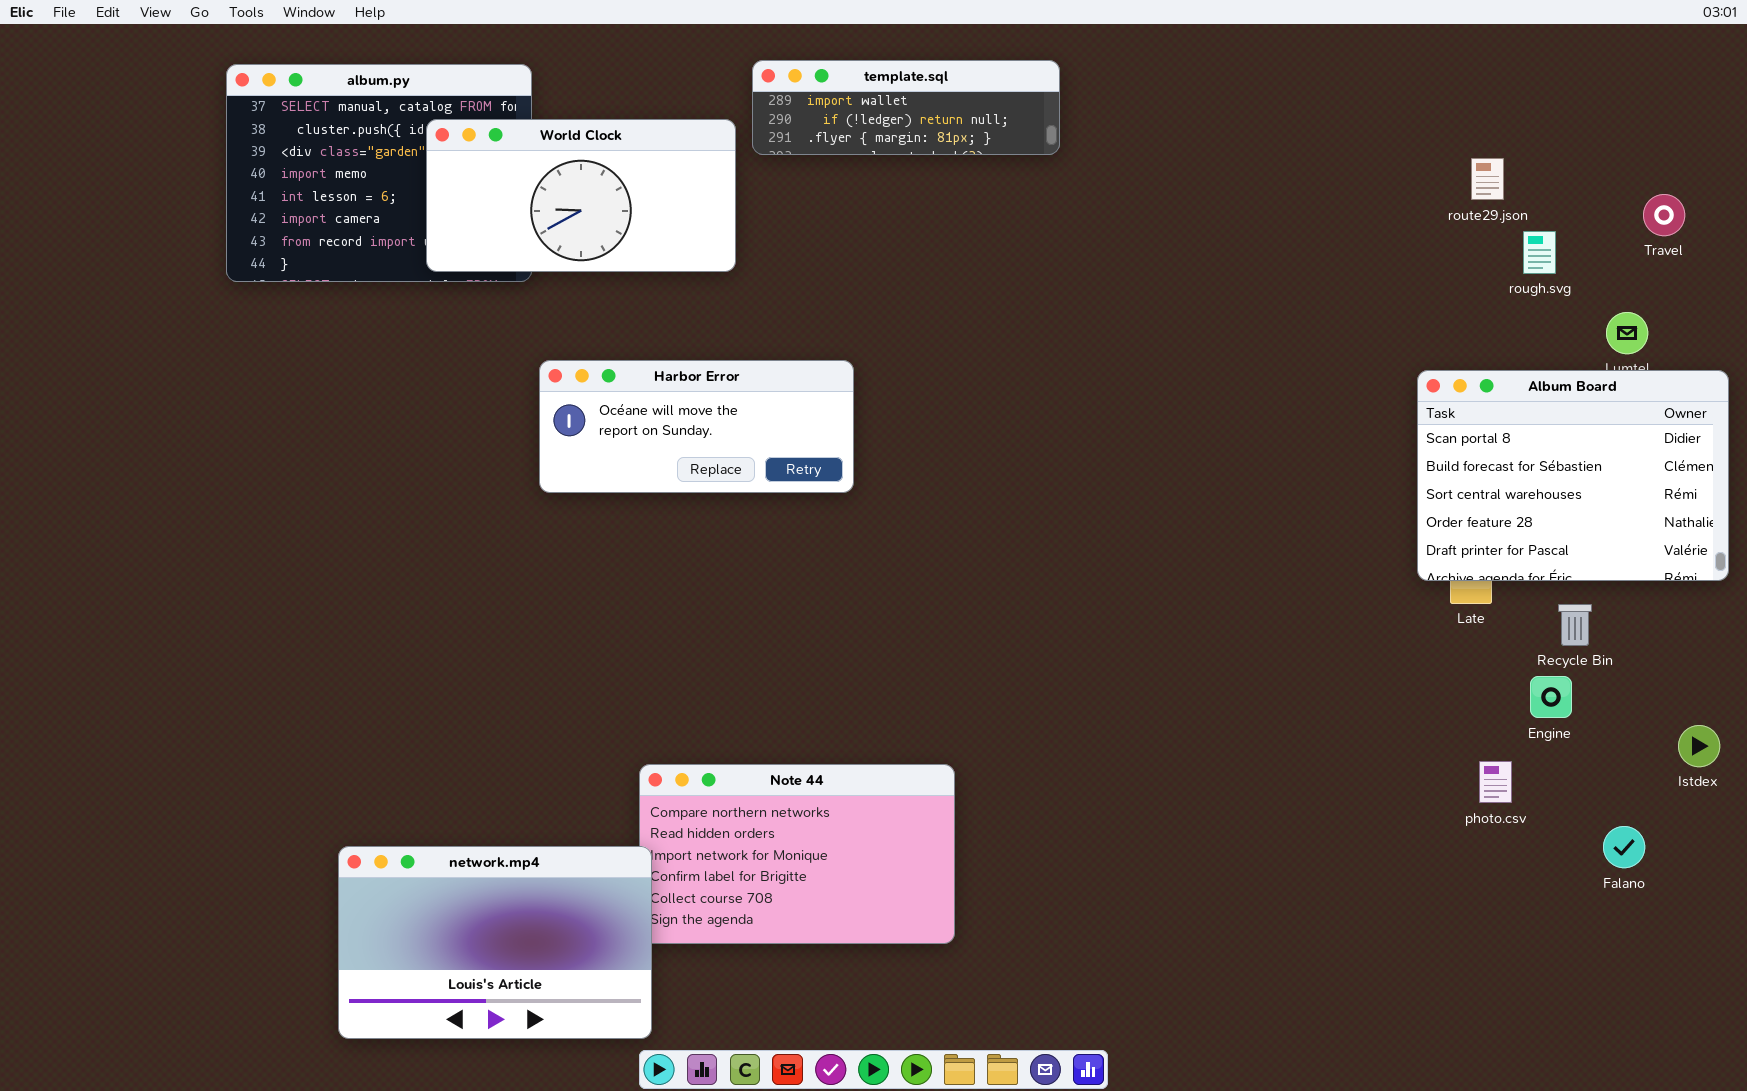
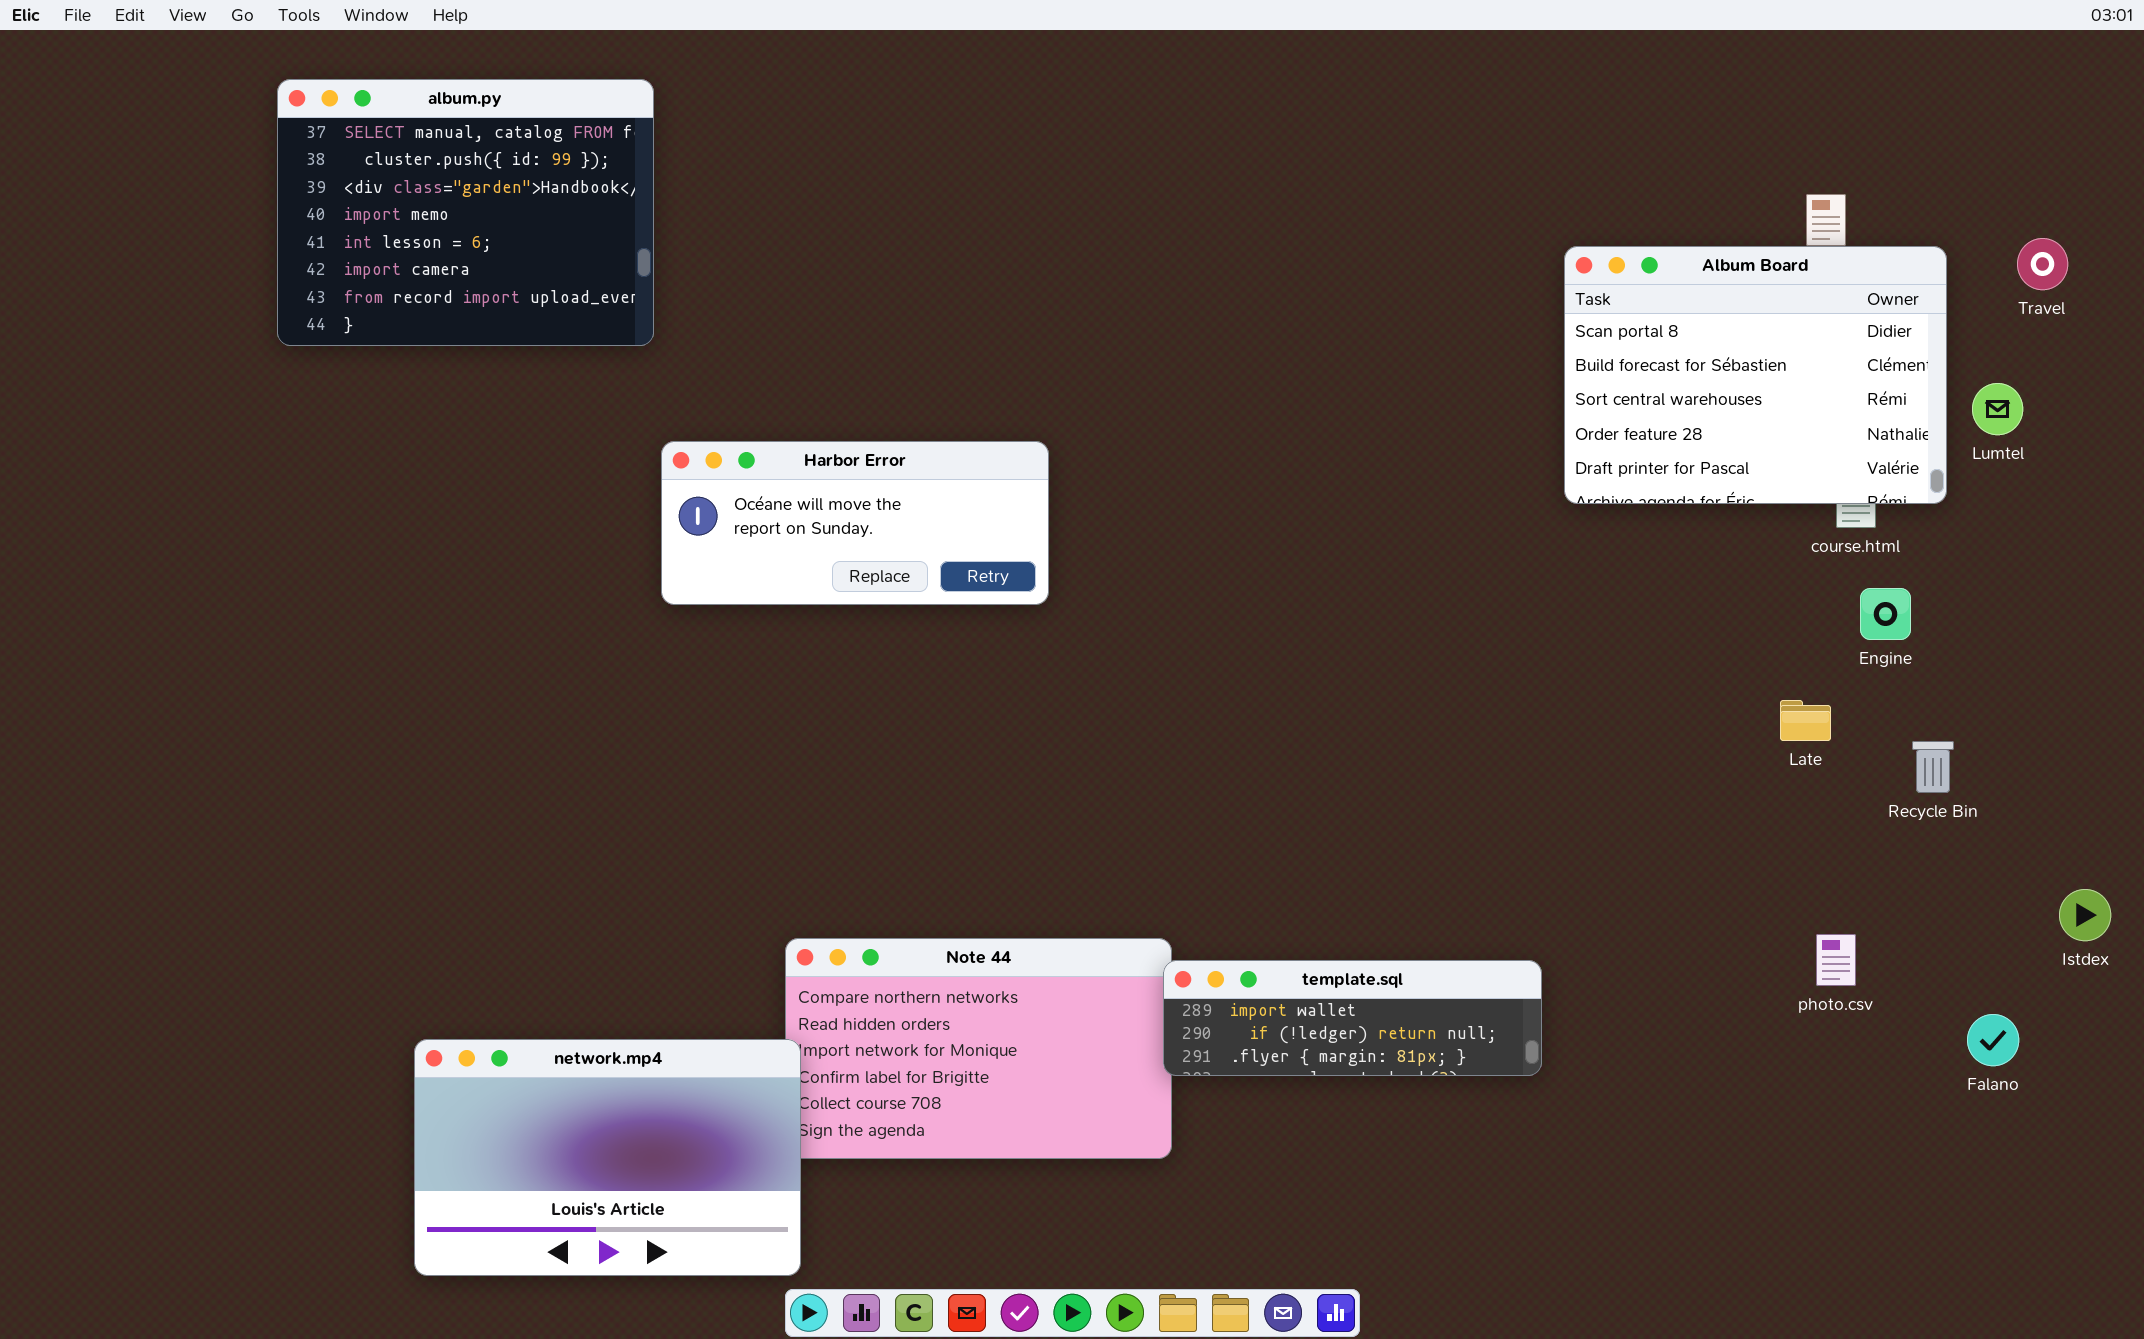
template.sql: [752,60,1060,155] -> [1163,960,1542,1076], moved
World Clock: [426,119,736,272] -> none, closed
Album Board: [1417,370,1729,581] -> [1564,246,1947,504], moved
Engine: [1530,676,1572,718] -> [1860,588,1911,640], moved

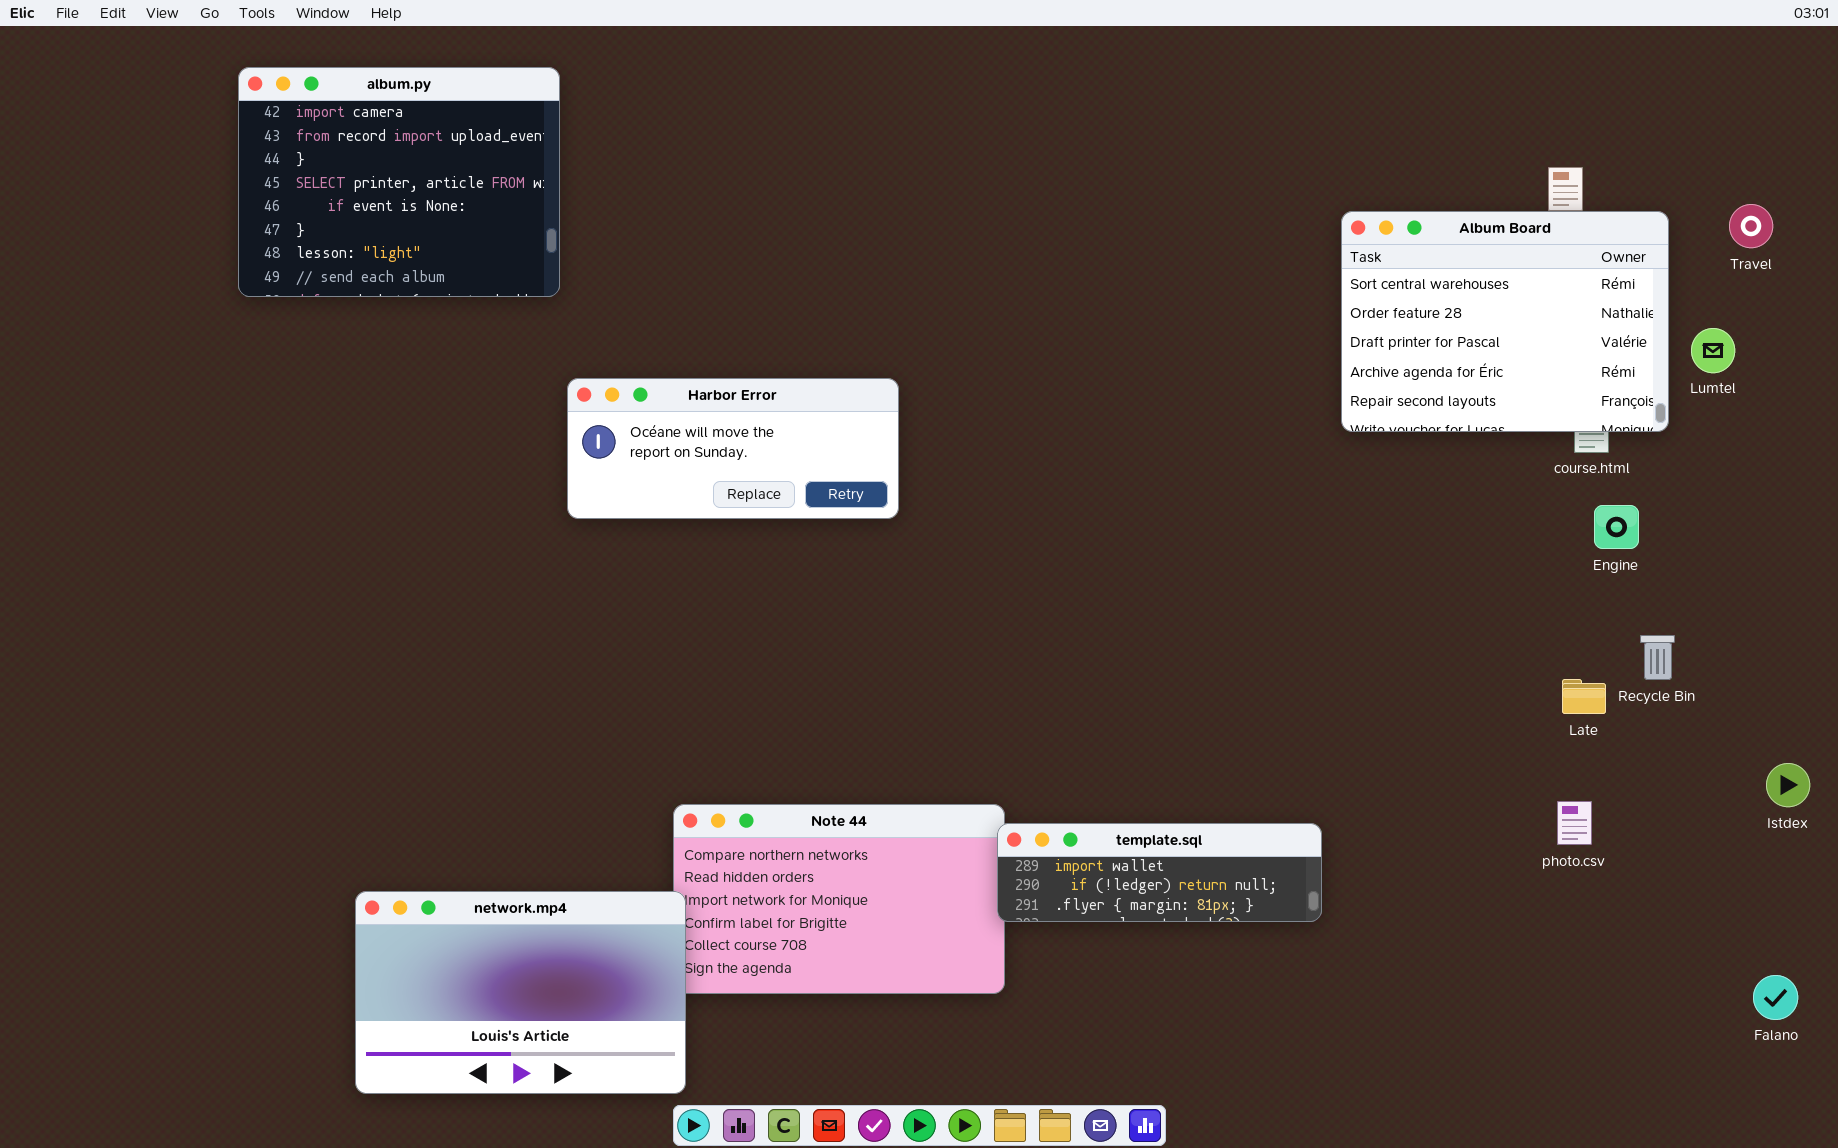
album.py: [277,79,654,346] -> [238,67,560,297], scrolled down 5 rows
Album Board: [1564,246,1947,504] -> [1341,211,1669,432], scrolled down 2 rows
Late: [1780,700,1831,741] -> [1562,679,1606,714], moved
Falano: [1967,1014,2019,1066] -> [1753,975,1798,1020], moved

